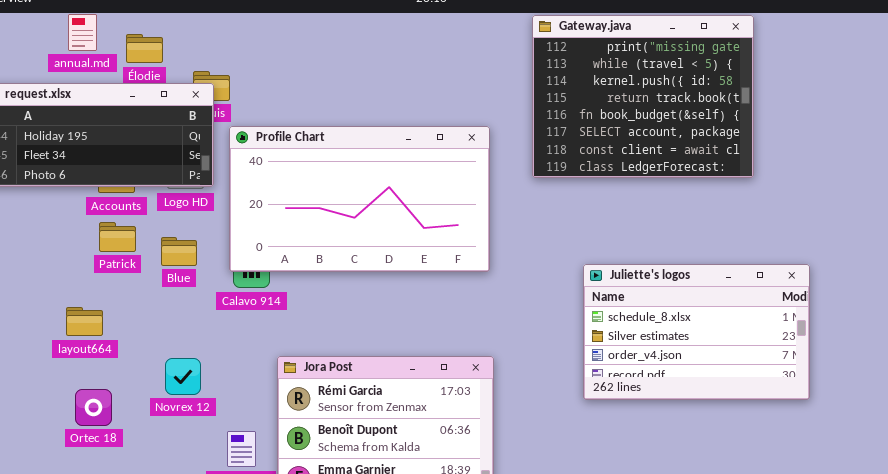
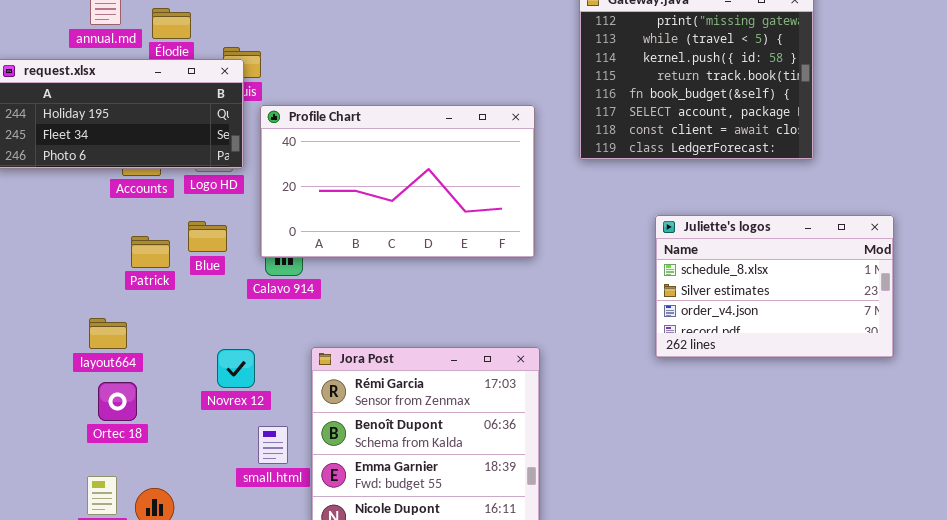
Patrick: [99,222,136,252] -> [131,236,170,268], moved
Juliette's logos: [583,264,810,400] -> [655,215,894,358], moved
layout664: [66,307,103,336] -> [89,318,127,349], moved
Novrex 12: [165,358,201,395] -> [217,349,255,388], moved

